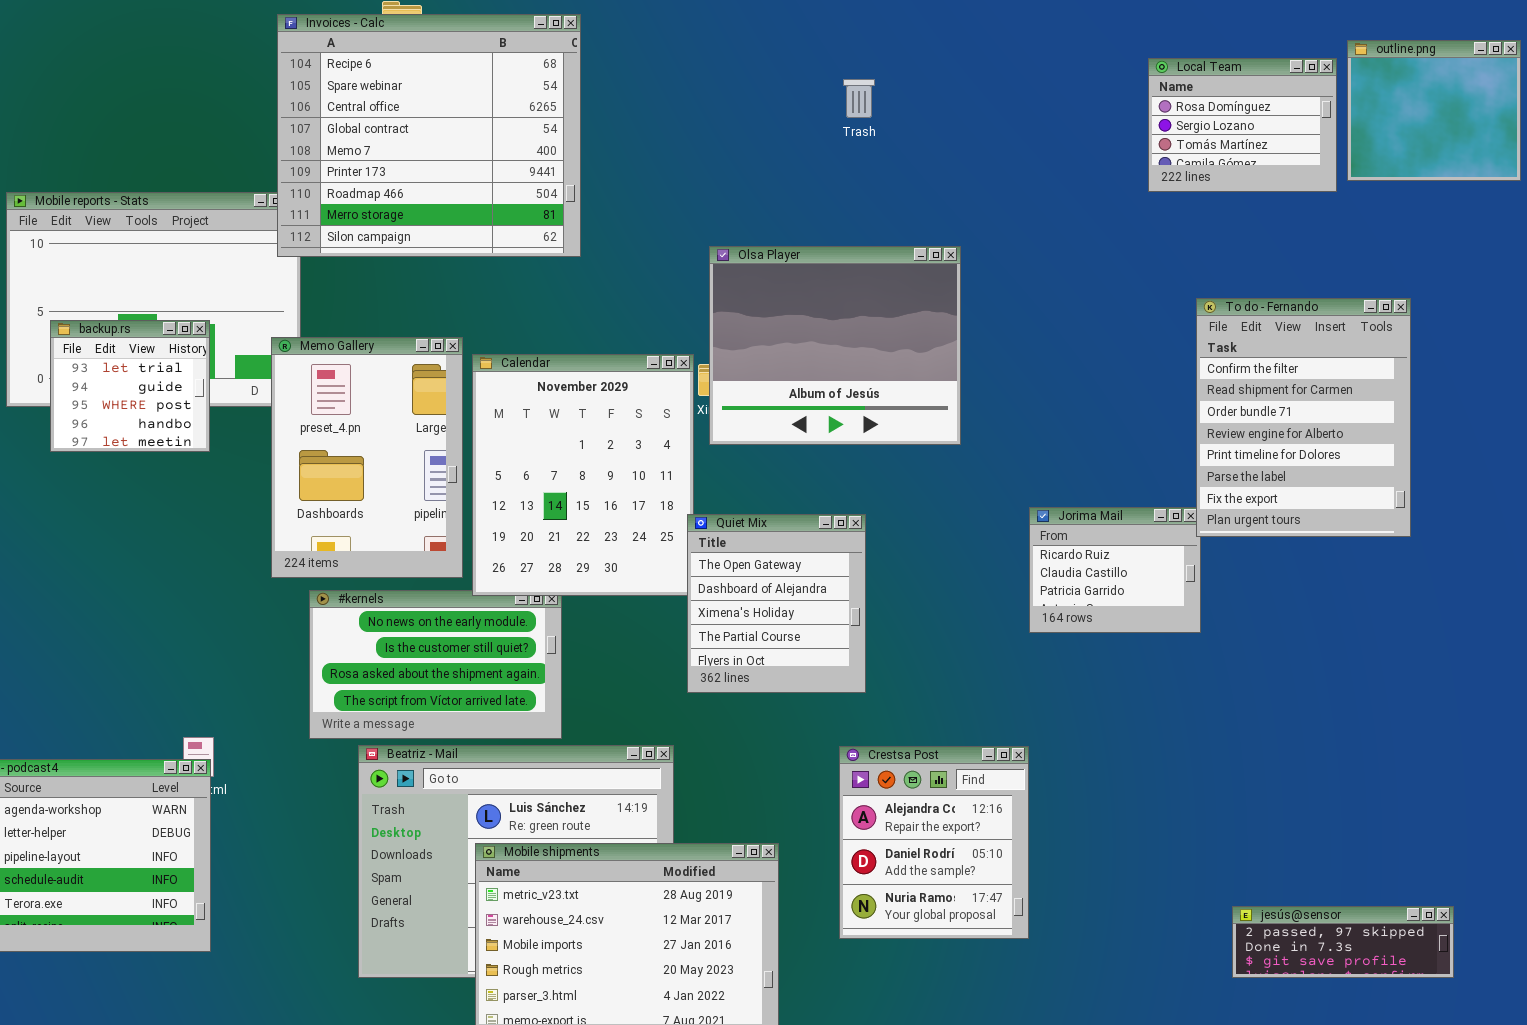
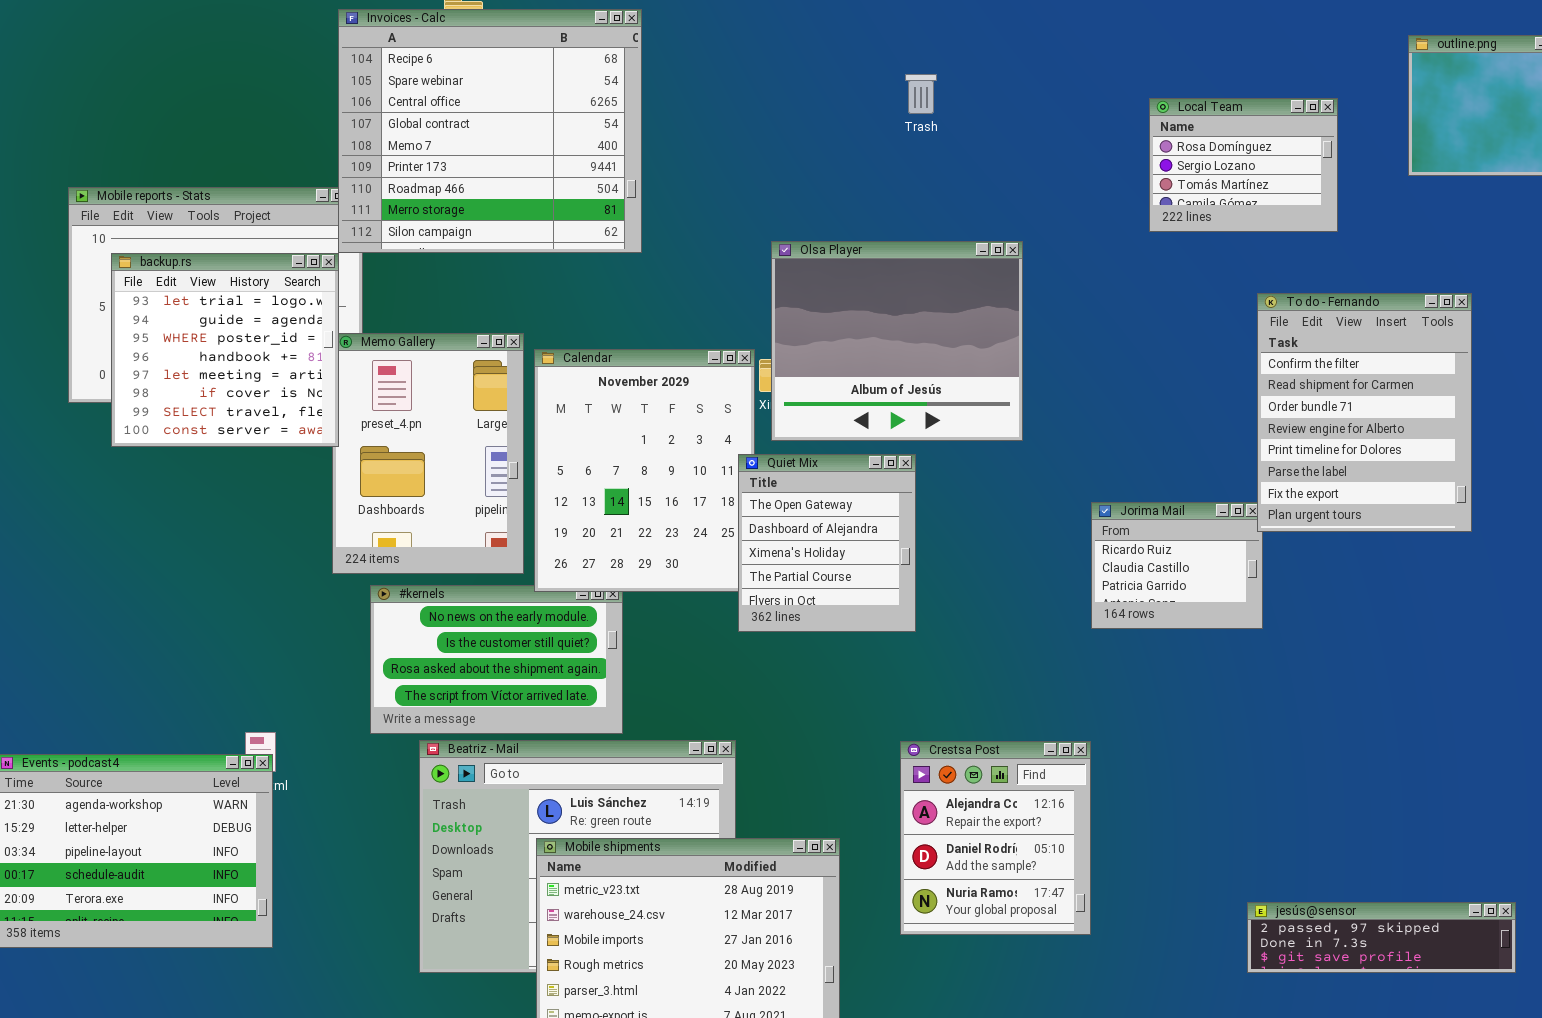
Local Team: [1148,58,1337,192] -> [1149,98,1338,232], moved
backup.rs: [50,320,210,452] -> [111,253,339,447], resized
Quiet Mix: [687,514,866,693] -> [738,454,916,632], moved
jesús@sensor: [1232,906,1454,978] -> [1247,902,1516,973], resized

